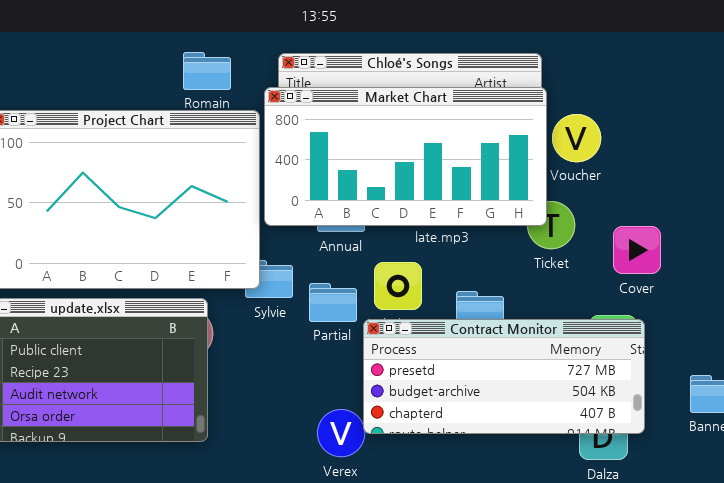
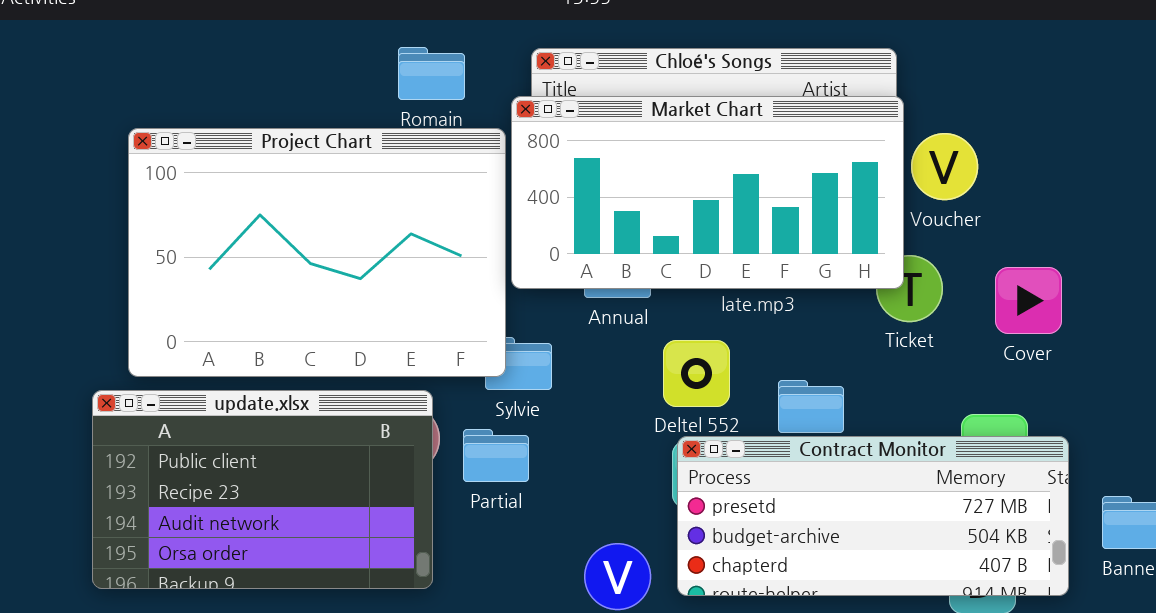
Cover: [613,226,661,274] -> [995,267,1062,334], moved
Partial: [309,283,357,322] -> [463,429,529,482], moved
Contract Monitor: [363,319,645,434] -> [677,436,1069,596], moved

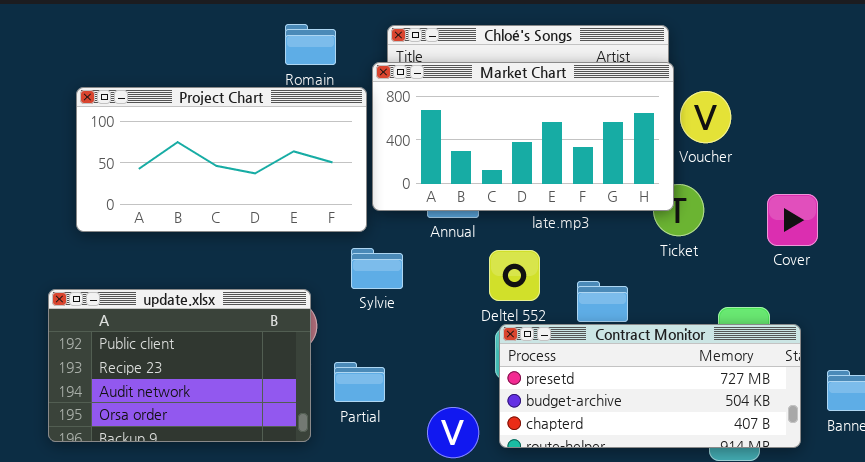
Project Chart: [128,128,506,377] -> [76,87,367,232], resized
Cover: [995,267,1062,334] -> [767,194,818,246], moved
Partial: [463,429,529,482] -> [334,362,385,402], moved

